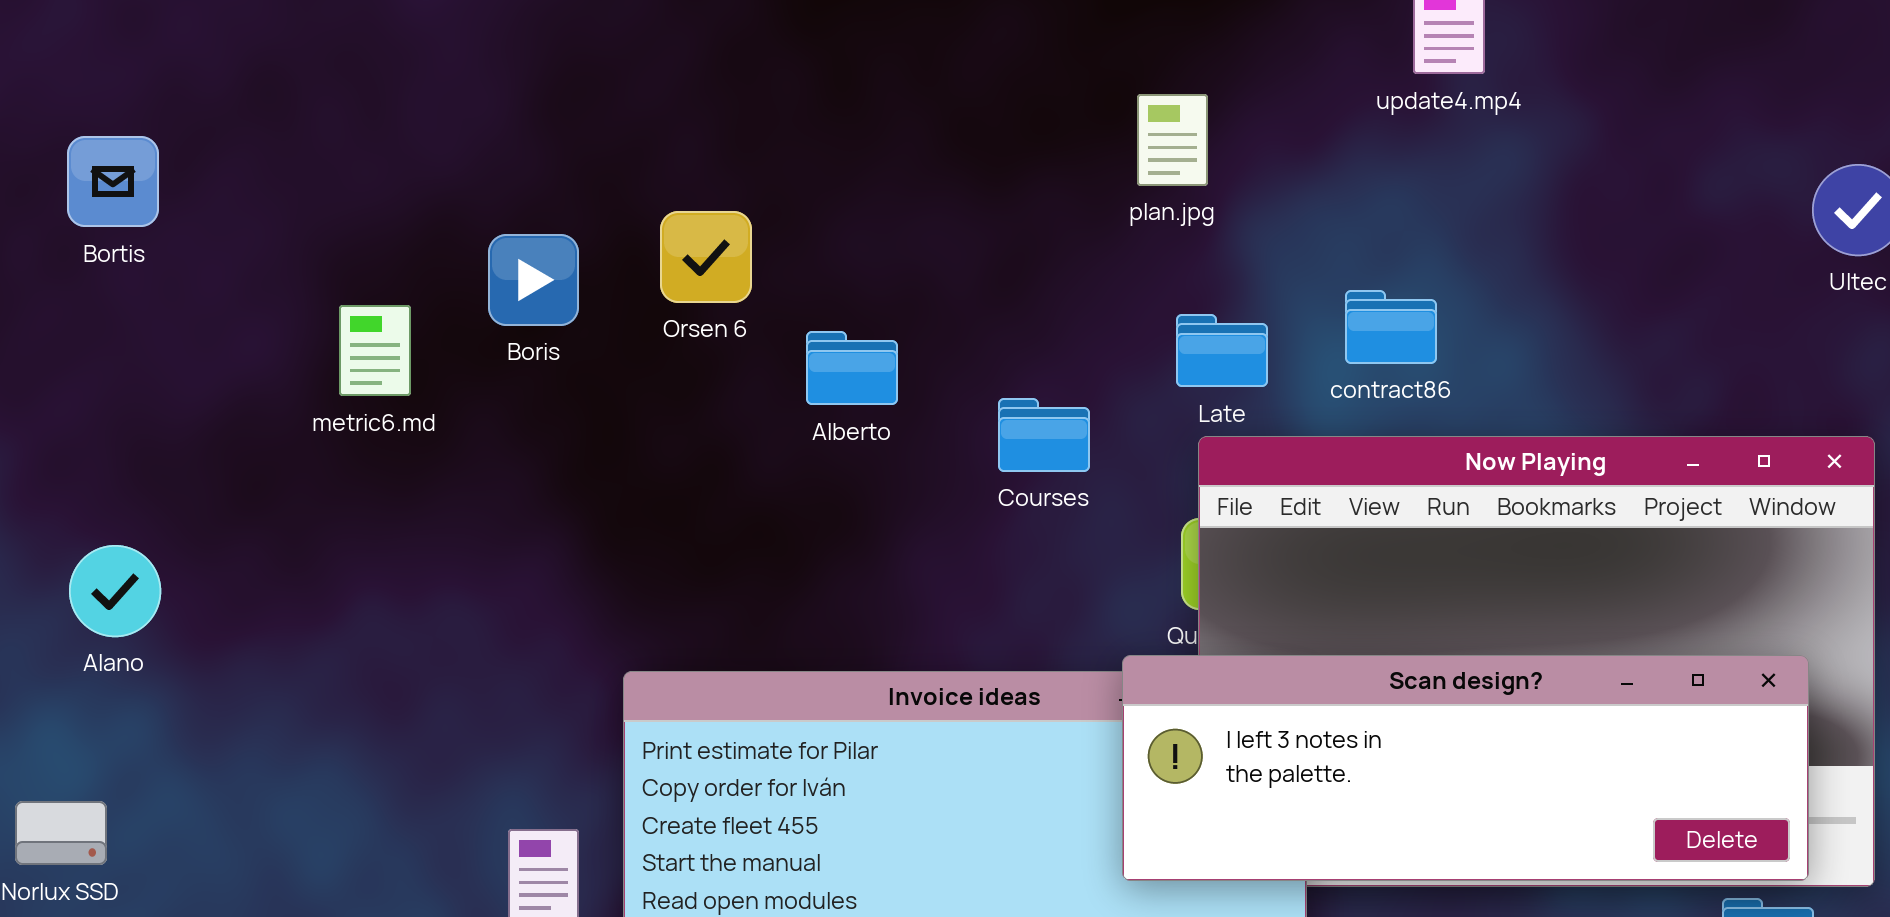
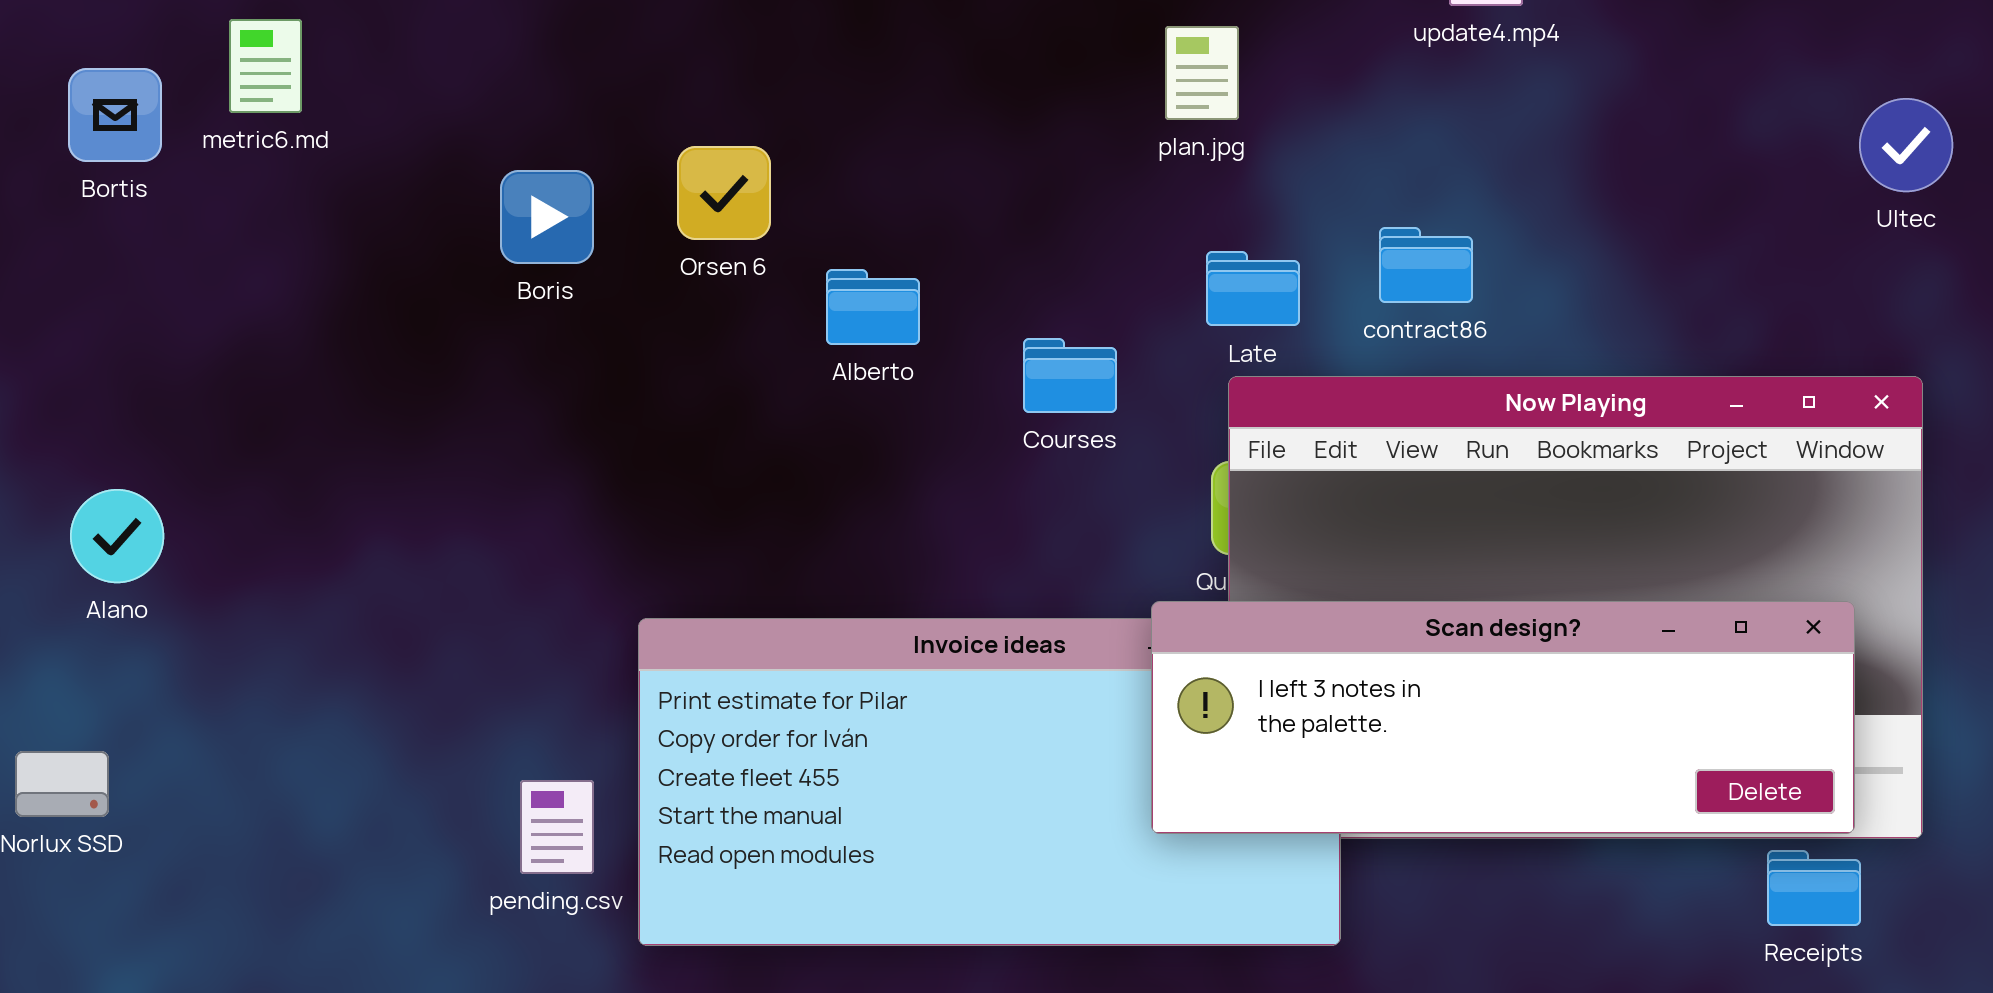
metric6.md: [339,305,411,396] -> [229,19,302,113], moved

